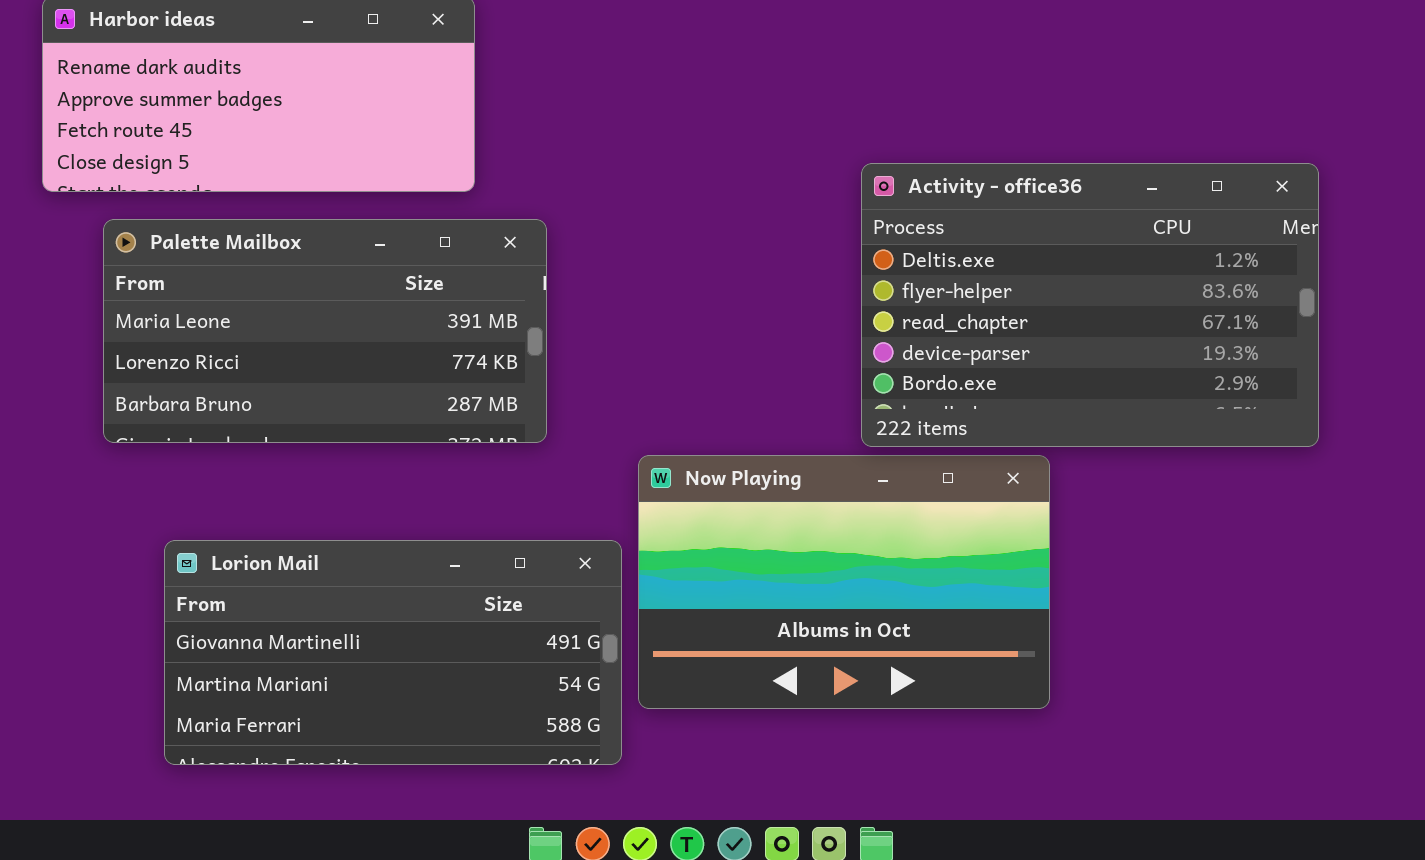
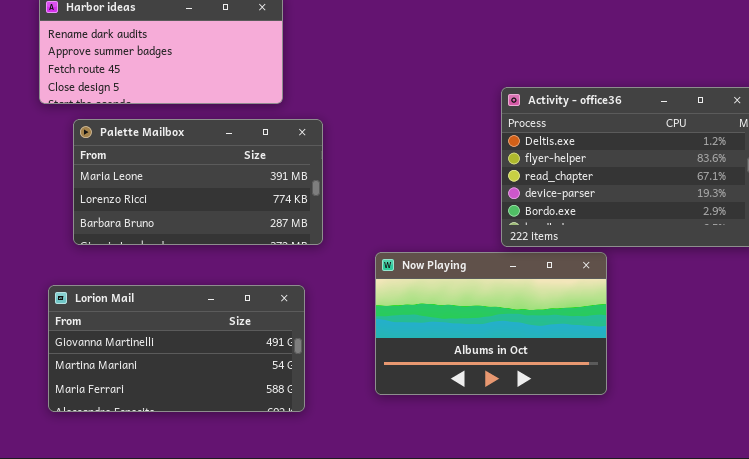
Lorion Mail: [164,540,622,765] -> [48,285,305,412], moved

